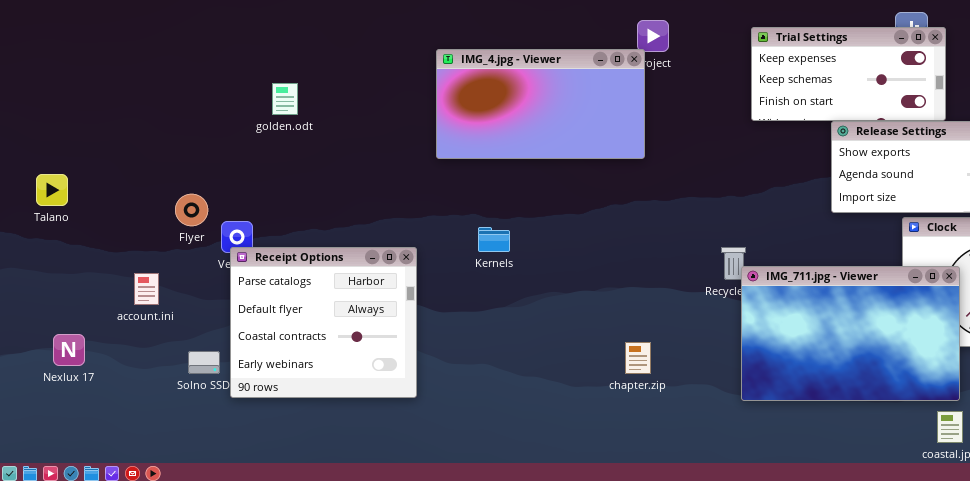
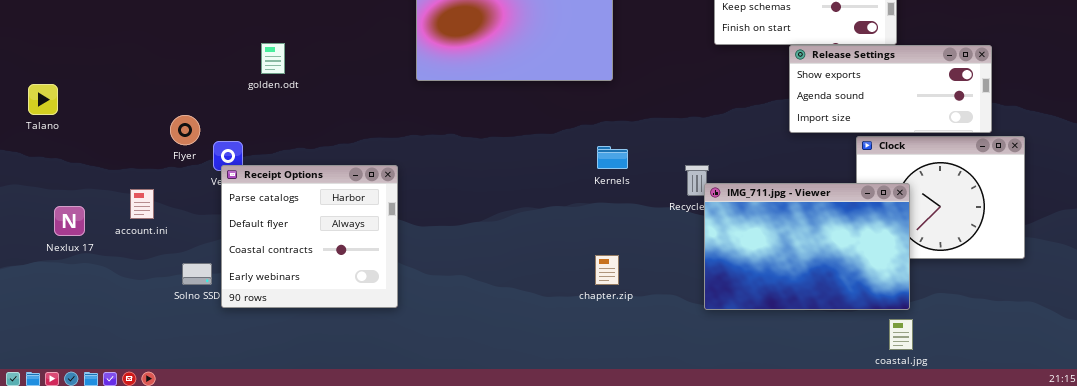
golden.odt: [272,83,298,115] -> [261,43,285,74], moved
Talano: [36,174,68,206] -> [28,84,58,115], moved
Kernels: [478,227,510,252] -> [597,146,628,169], moved
Nexlux 17: [53,334,85,366] -> [54,206,85,236], moved

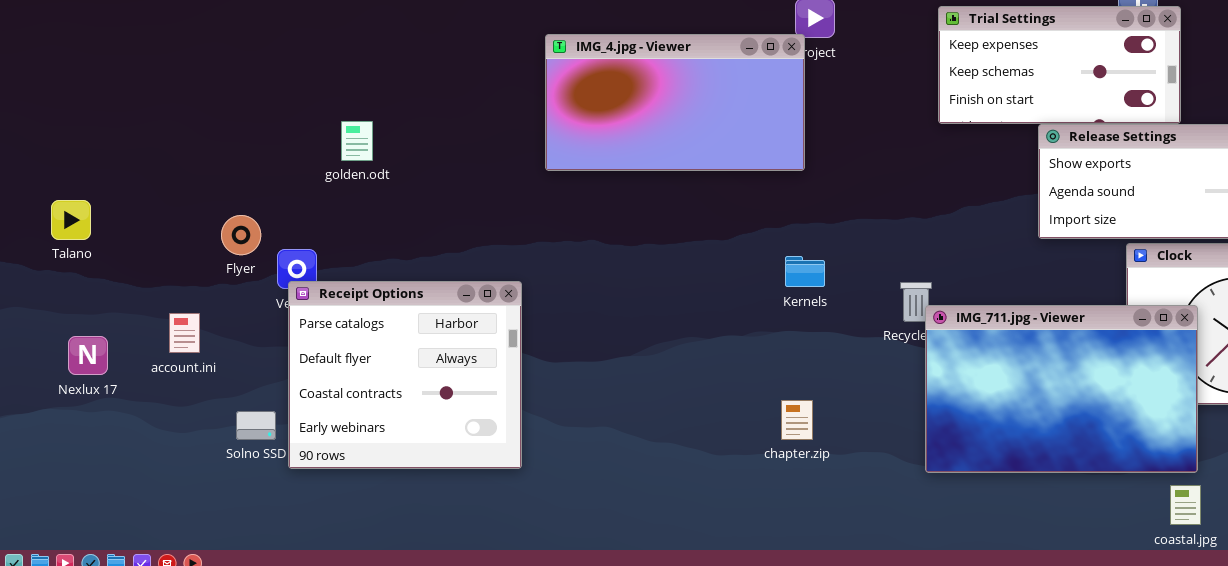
Talano: [28,84,58,115] -> [51,200,91,240], moved

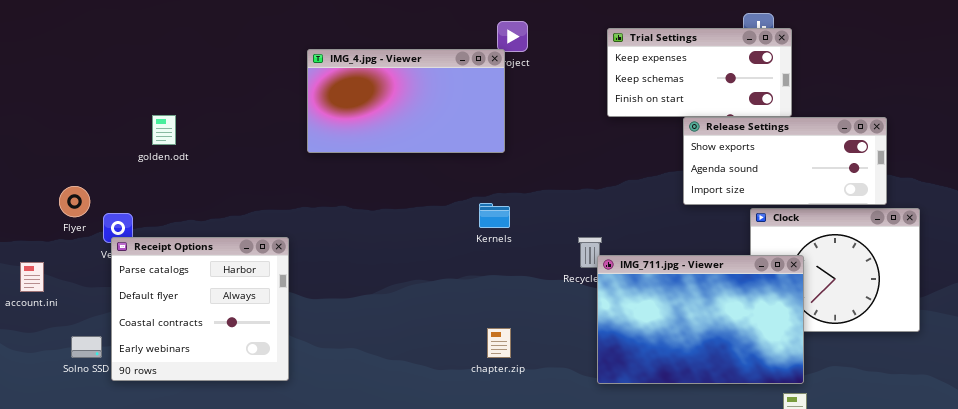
Kernels: [785,256,825,287] -> [479,203,510,228], moved

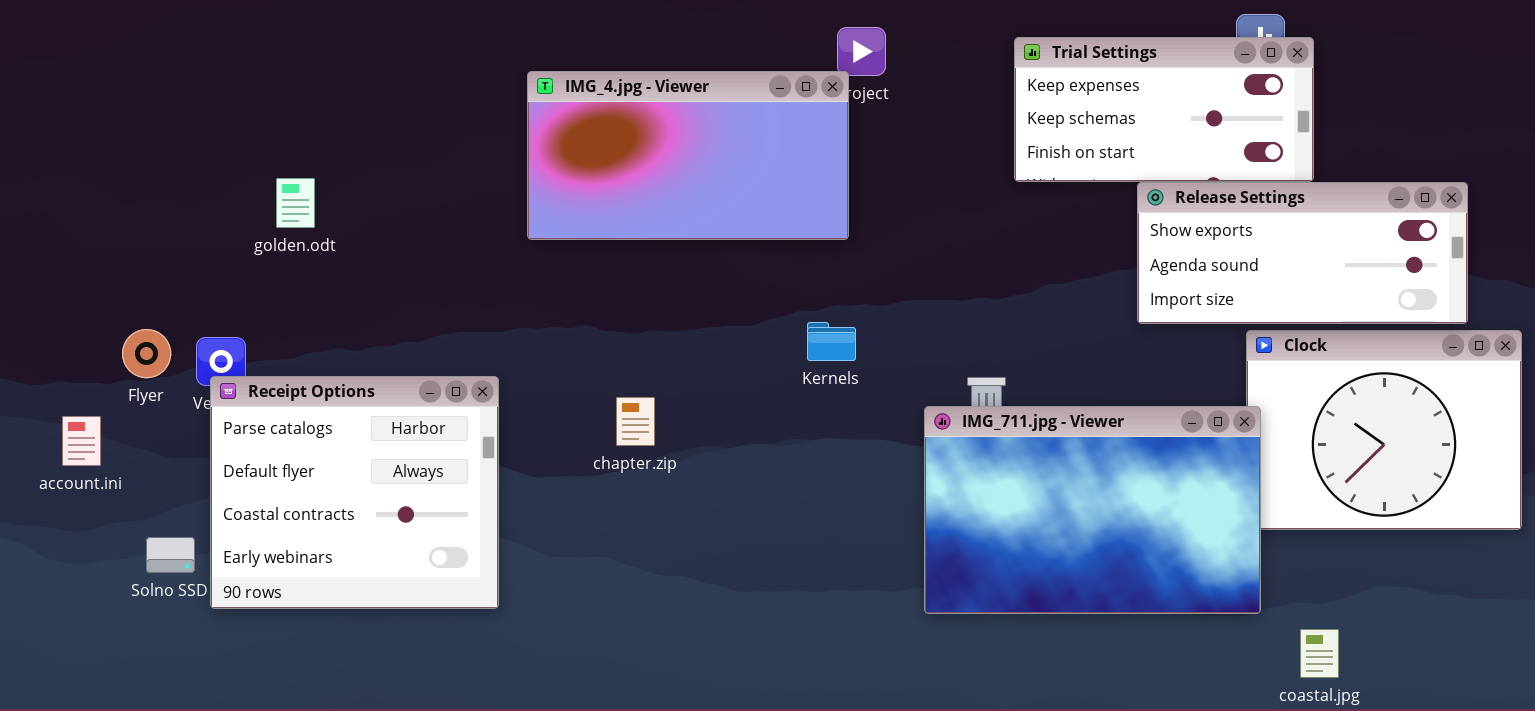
Flyer: [59,186,90,217] -> [122,329,171,378], moved
IMG_711.jpg - Viewer: [597,255,804,384] -> [924,406,1261,614], moved
chapter.zip: [487,328,511,358] -> [616,397,655,446], moved

